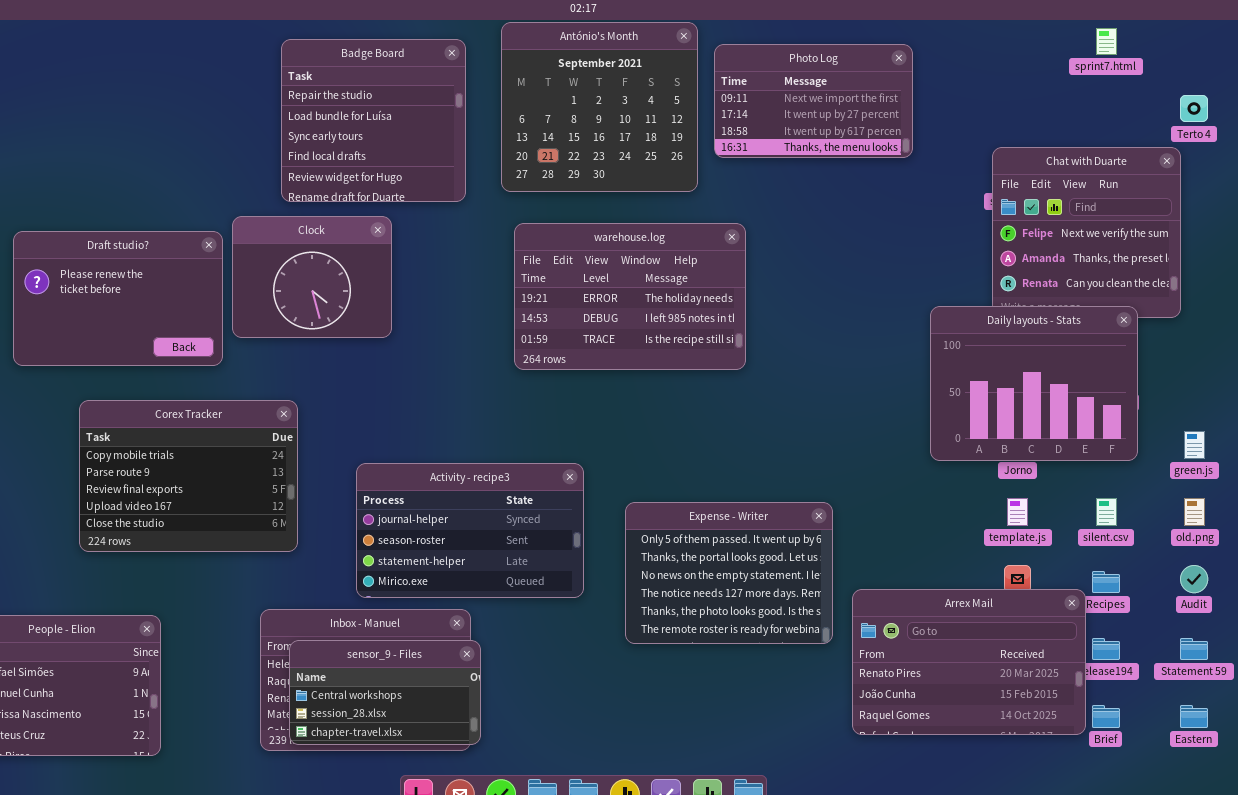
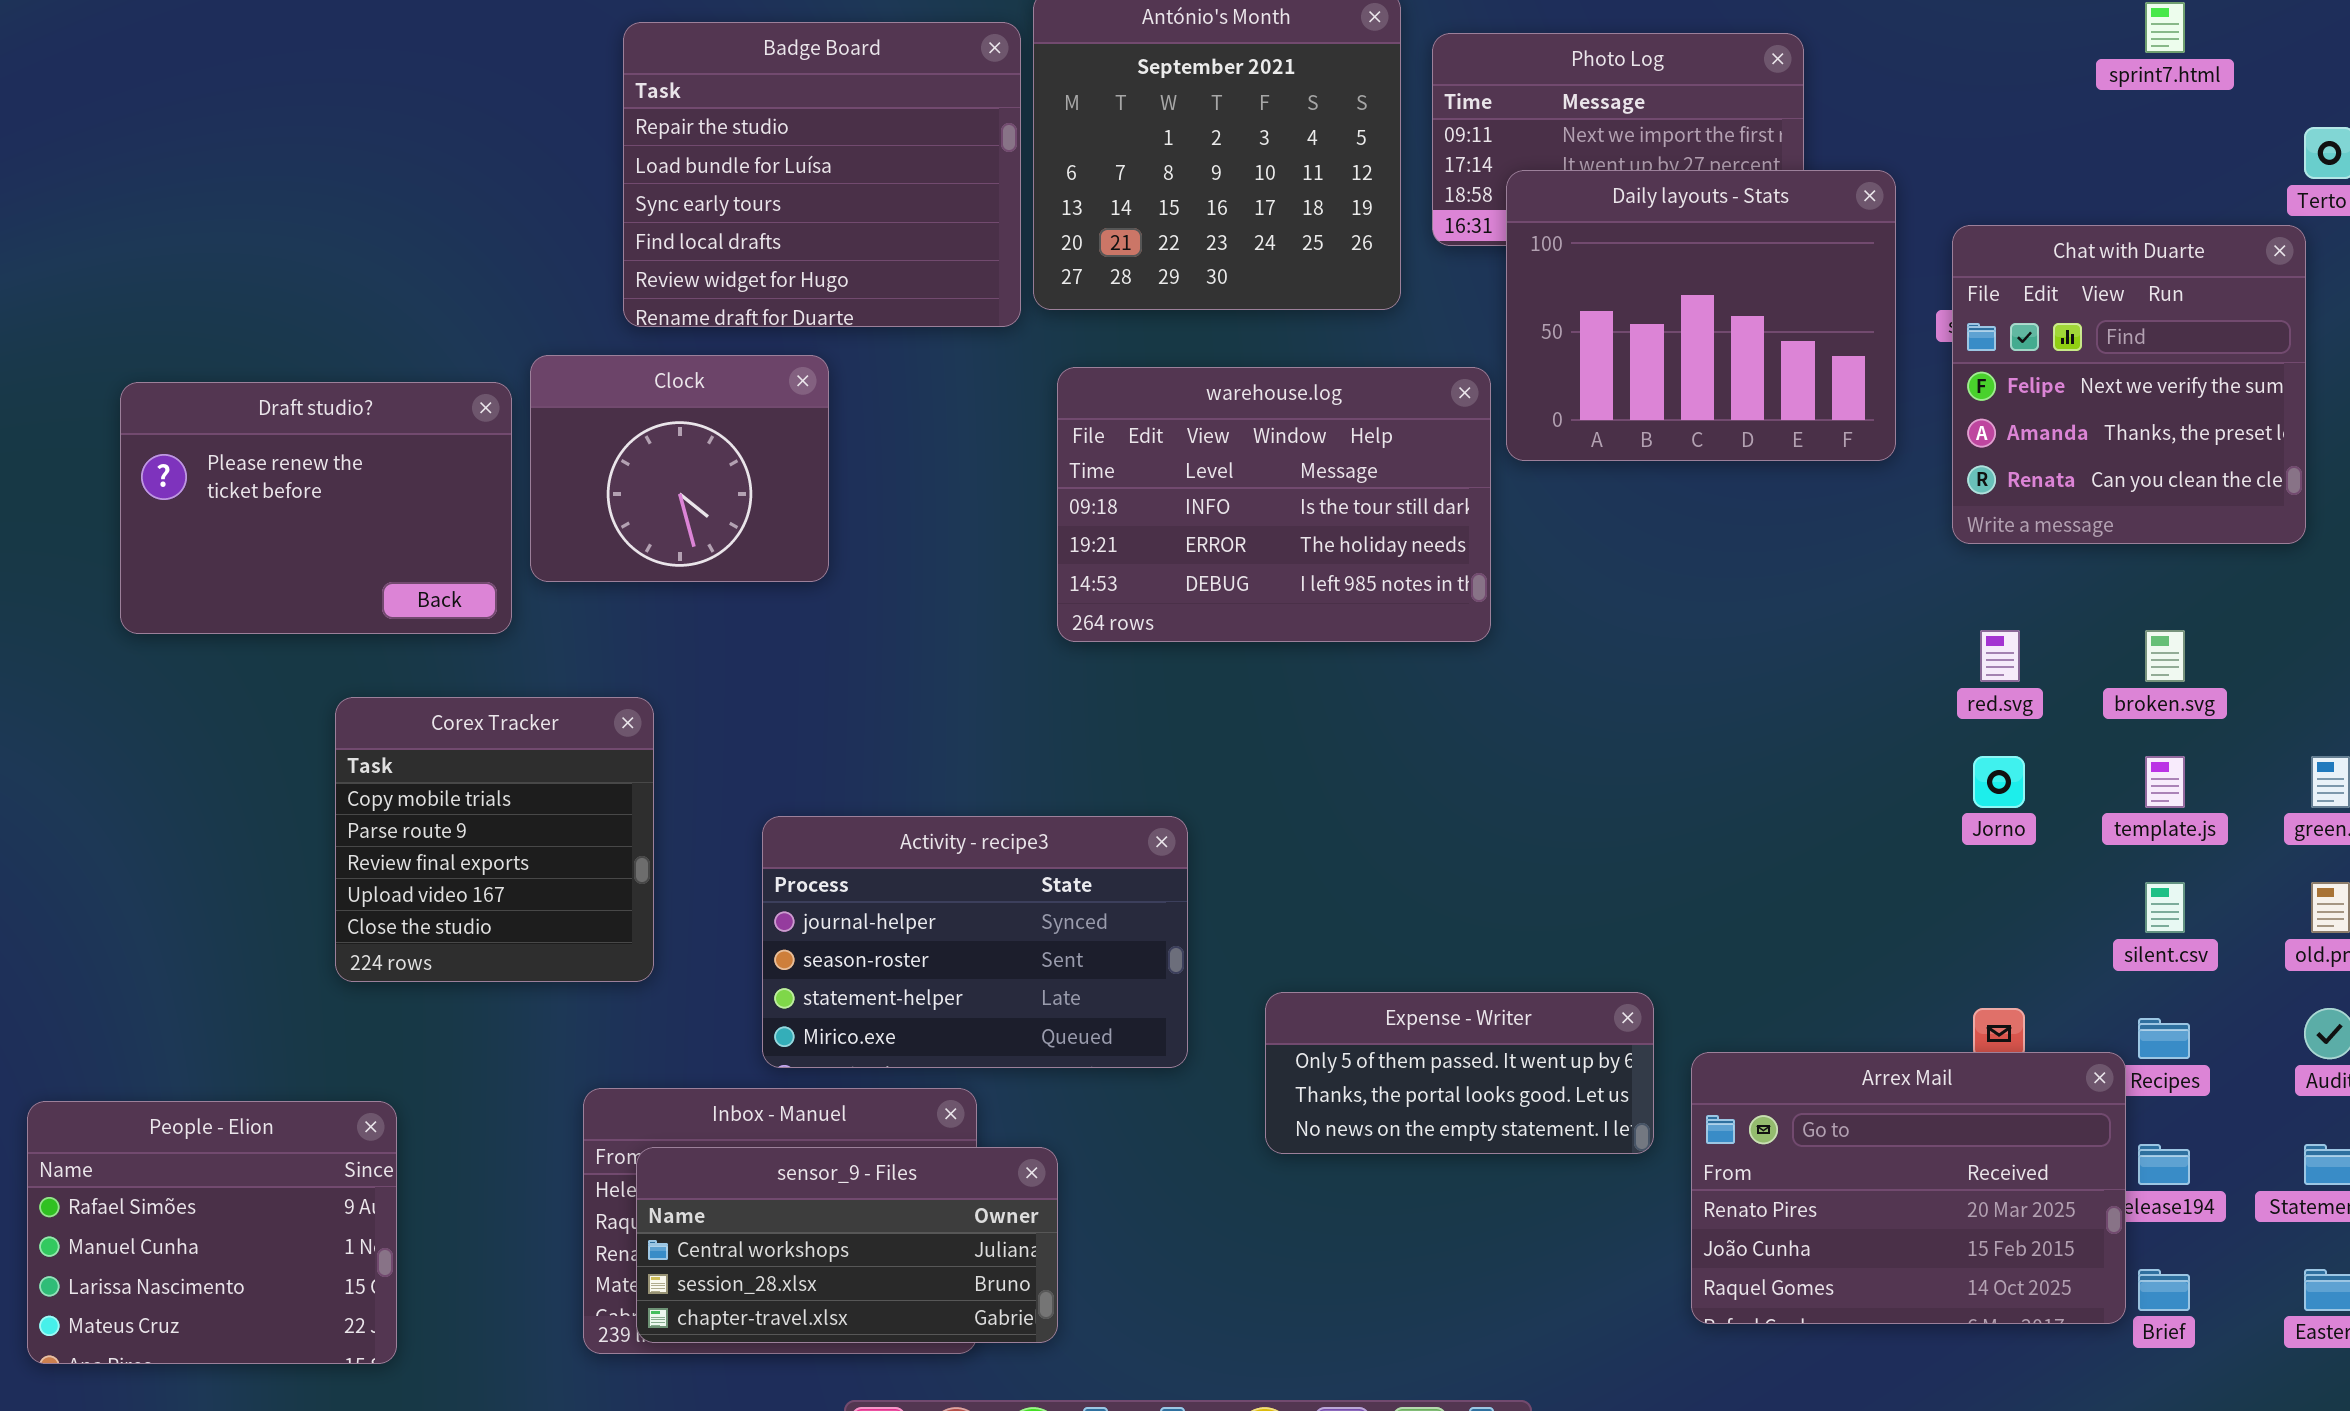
Badge Board: [281,39,466,202] -> [623,22,1021,327], resized
warehouse.log: [514,223,746,370] -> [1057,367,1491,642], scrolled up 1 row
Daily layouts - Stats: [930,306,1138,461] -> [1506,170,1896,461], moved
Corex Tracker: [79,400,298,552] -> [335,697,654,982], resized
template.js: [1007,498,1028,526] -> [2145,756,2185,808], moved
Expense - Writer: [625,502,833,644] -> [1265,992,1654,1154], resized
sensor_9 - Files: [289,640,481,745] -> [636,1147,1058,1343], resized

